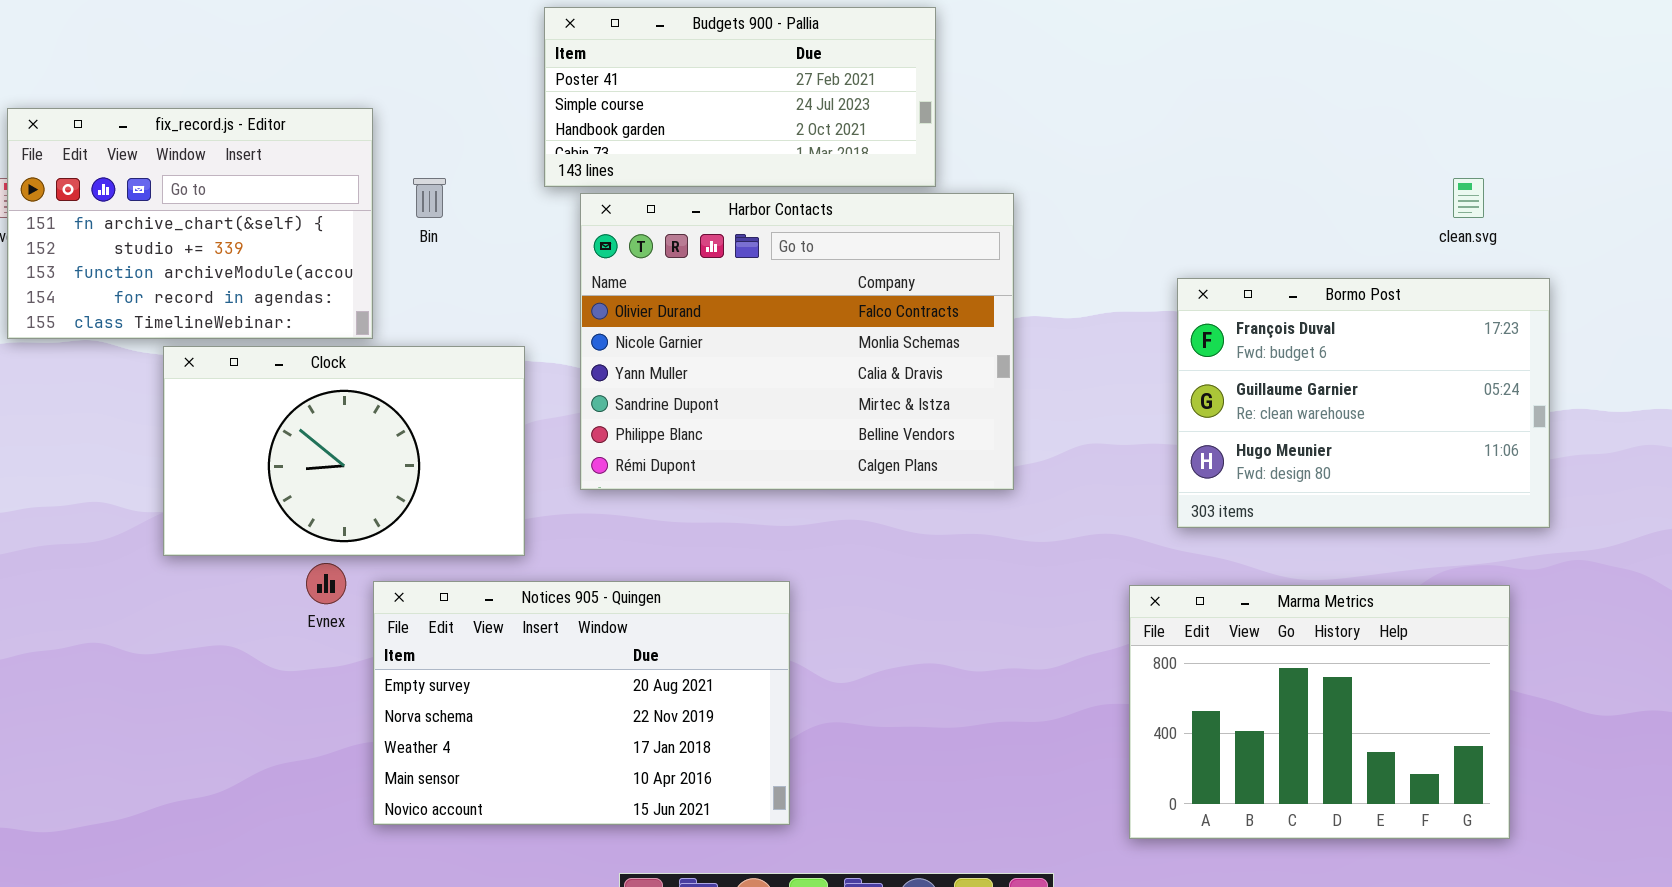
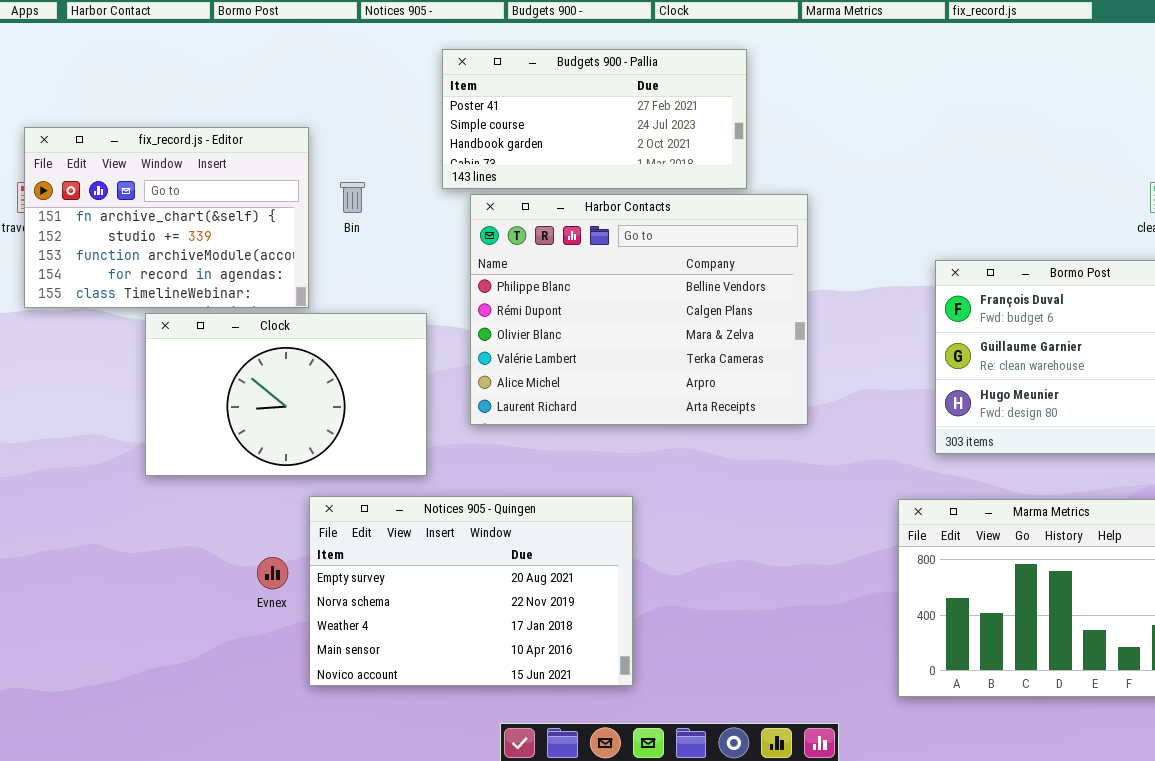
Harbor Contacts: [580,193,1014,490] -> [470,194,808,425], scrolled down 4 rows
Evnex: [306,563,346,604] -> [257,557,288,589], moved

